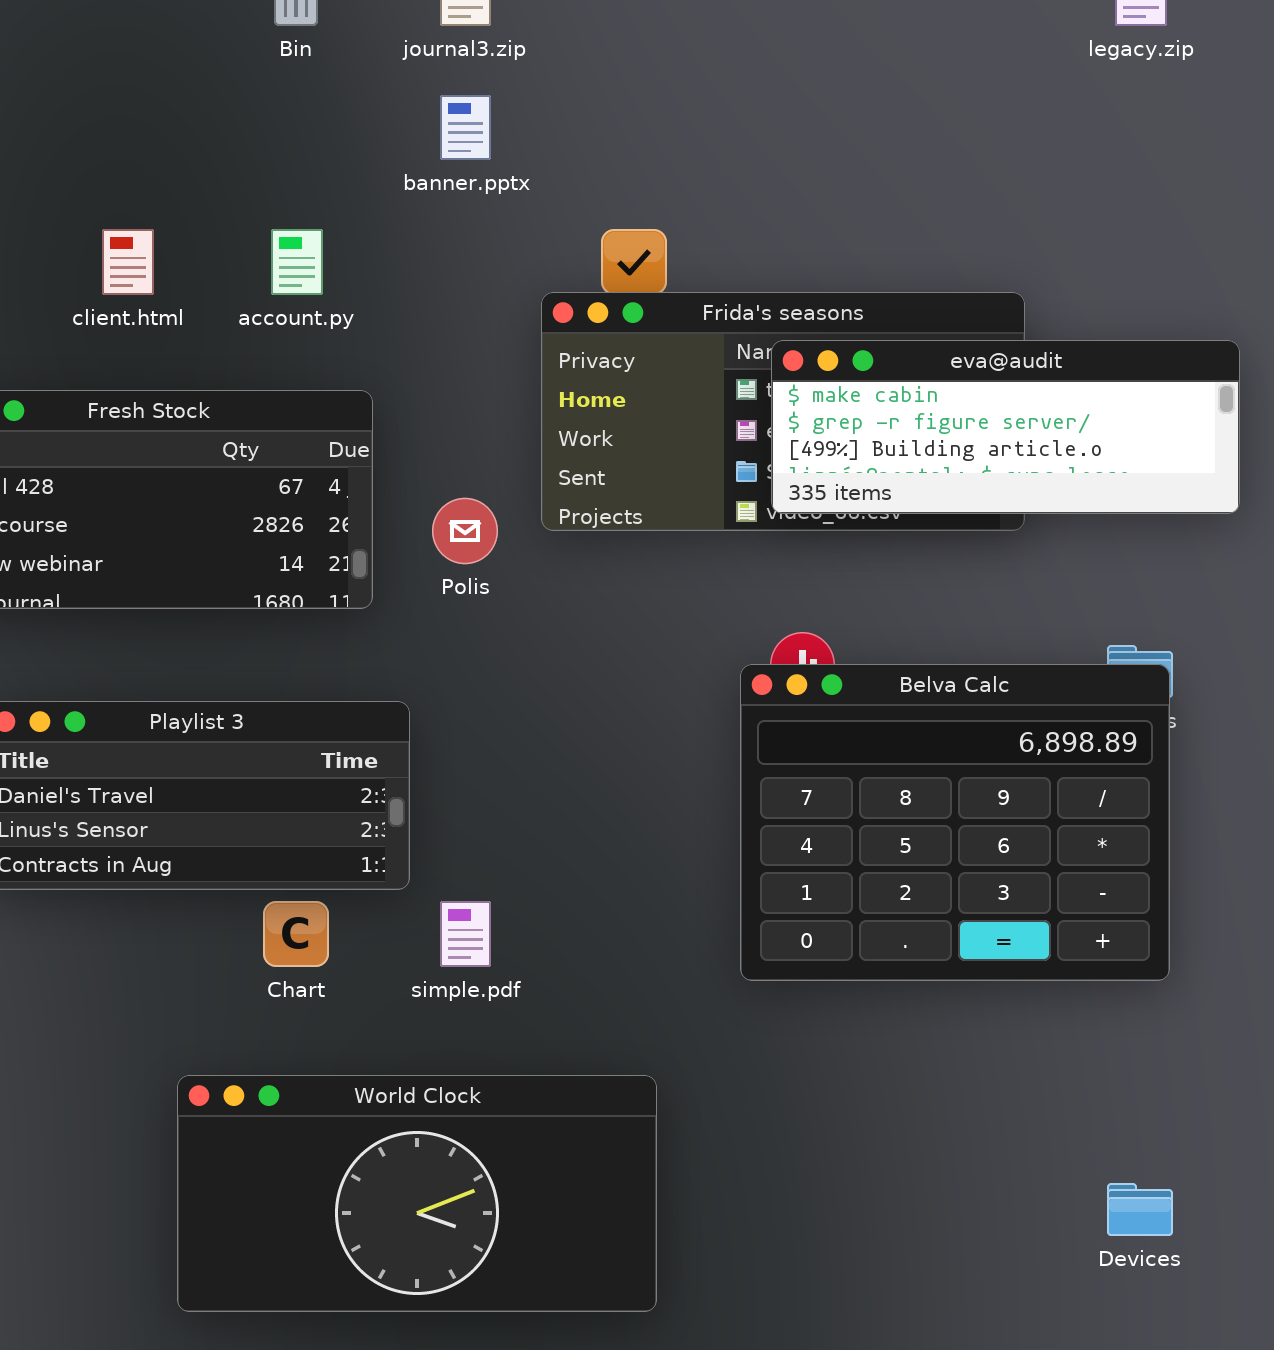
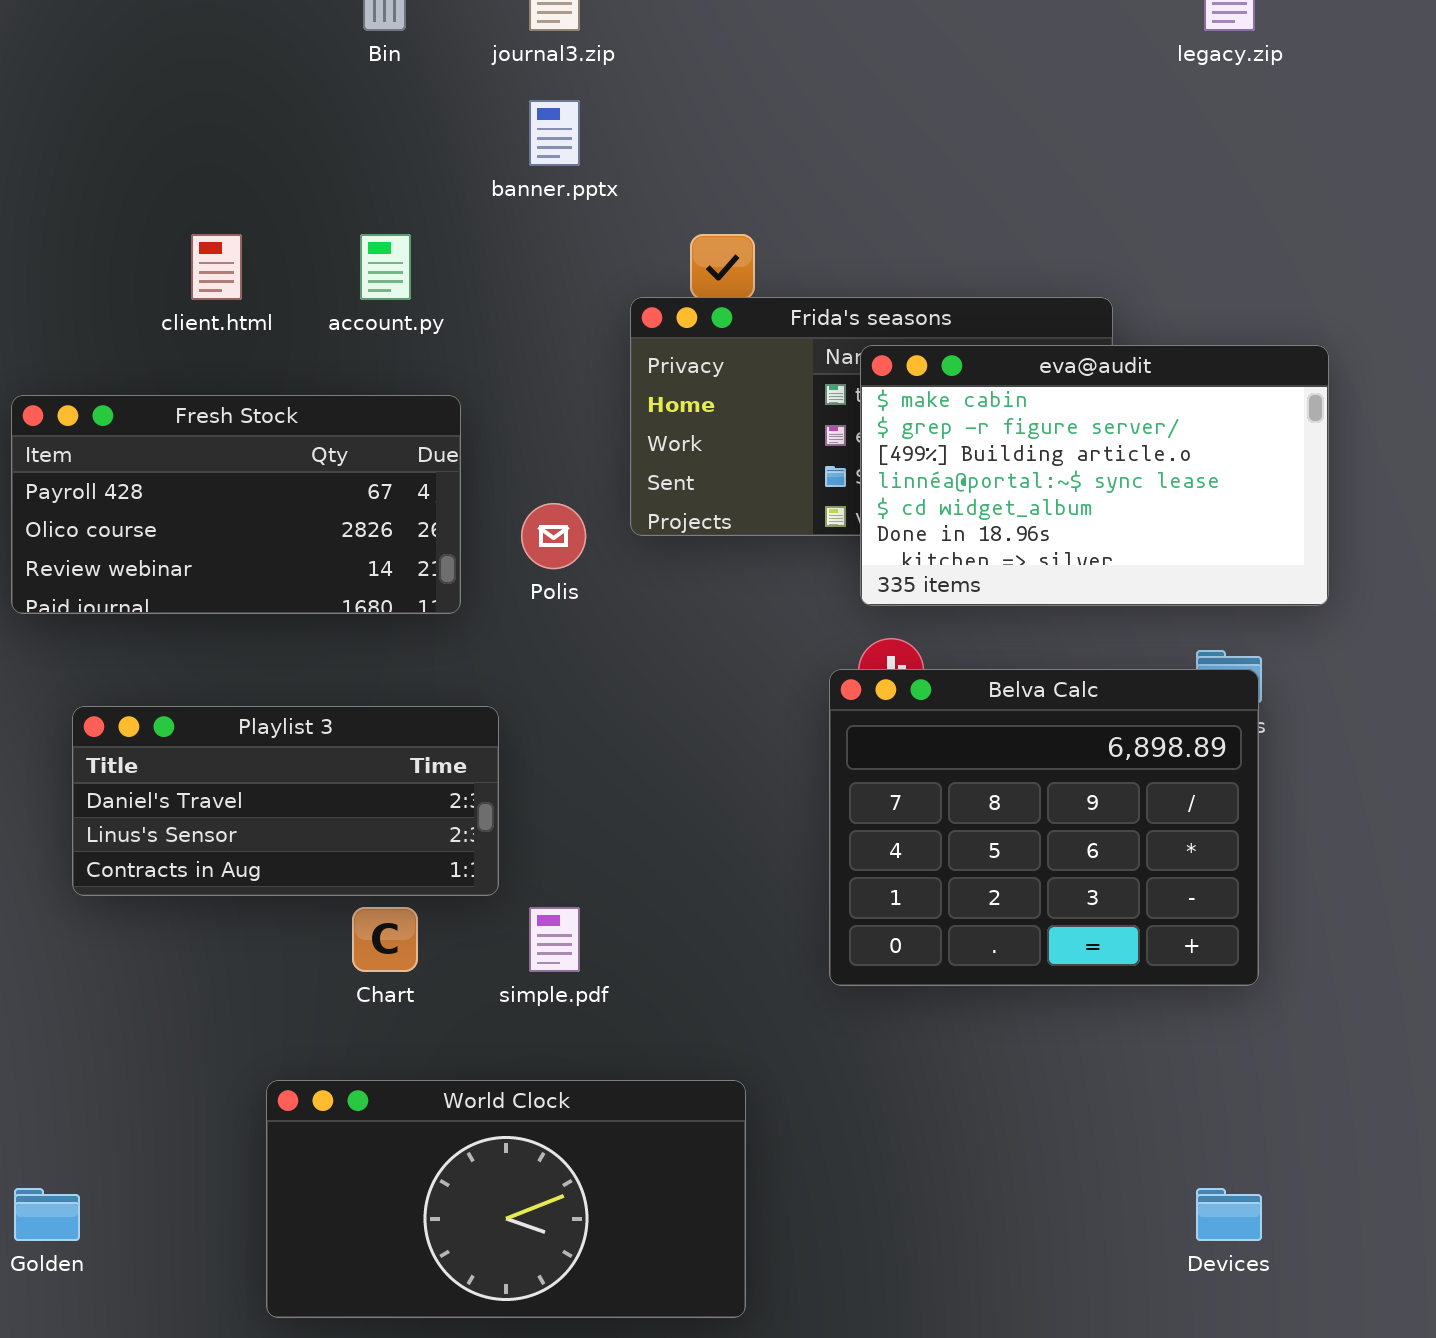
eva@audit: [771,340,1240,514] -> [860,345,1329,606], resized

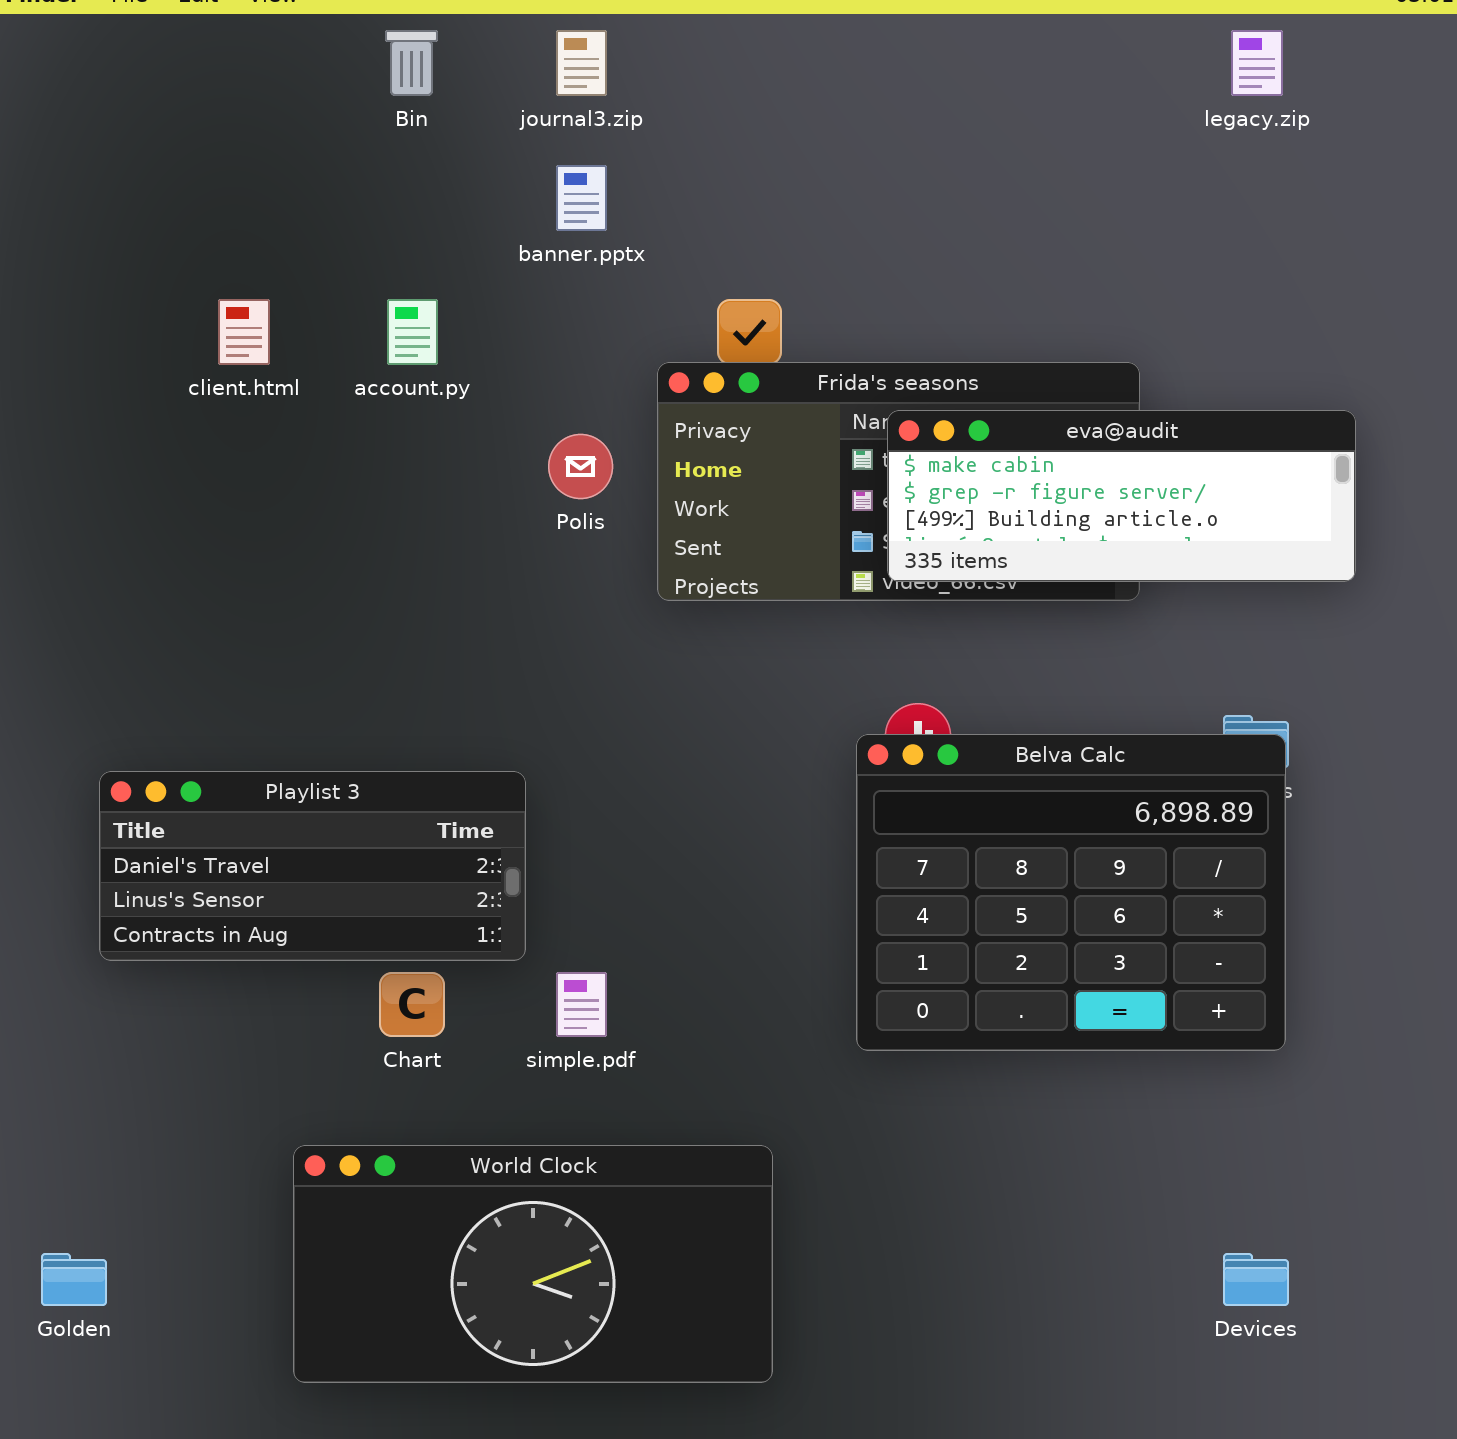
eva@audit: [860,345,1329,606] -> [887,410,1356,582], resized
Fresh Stock: [11,395,461,614] -> none, closed
Polis: [521,503,586,569] -> [548,434,613,499], moved

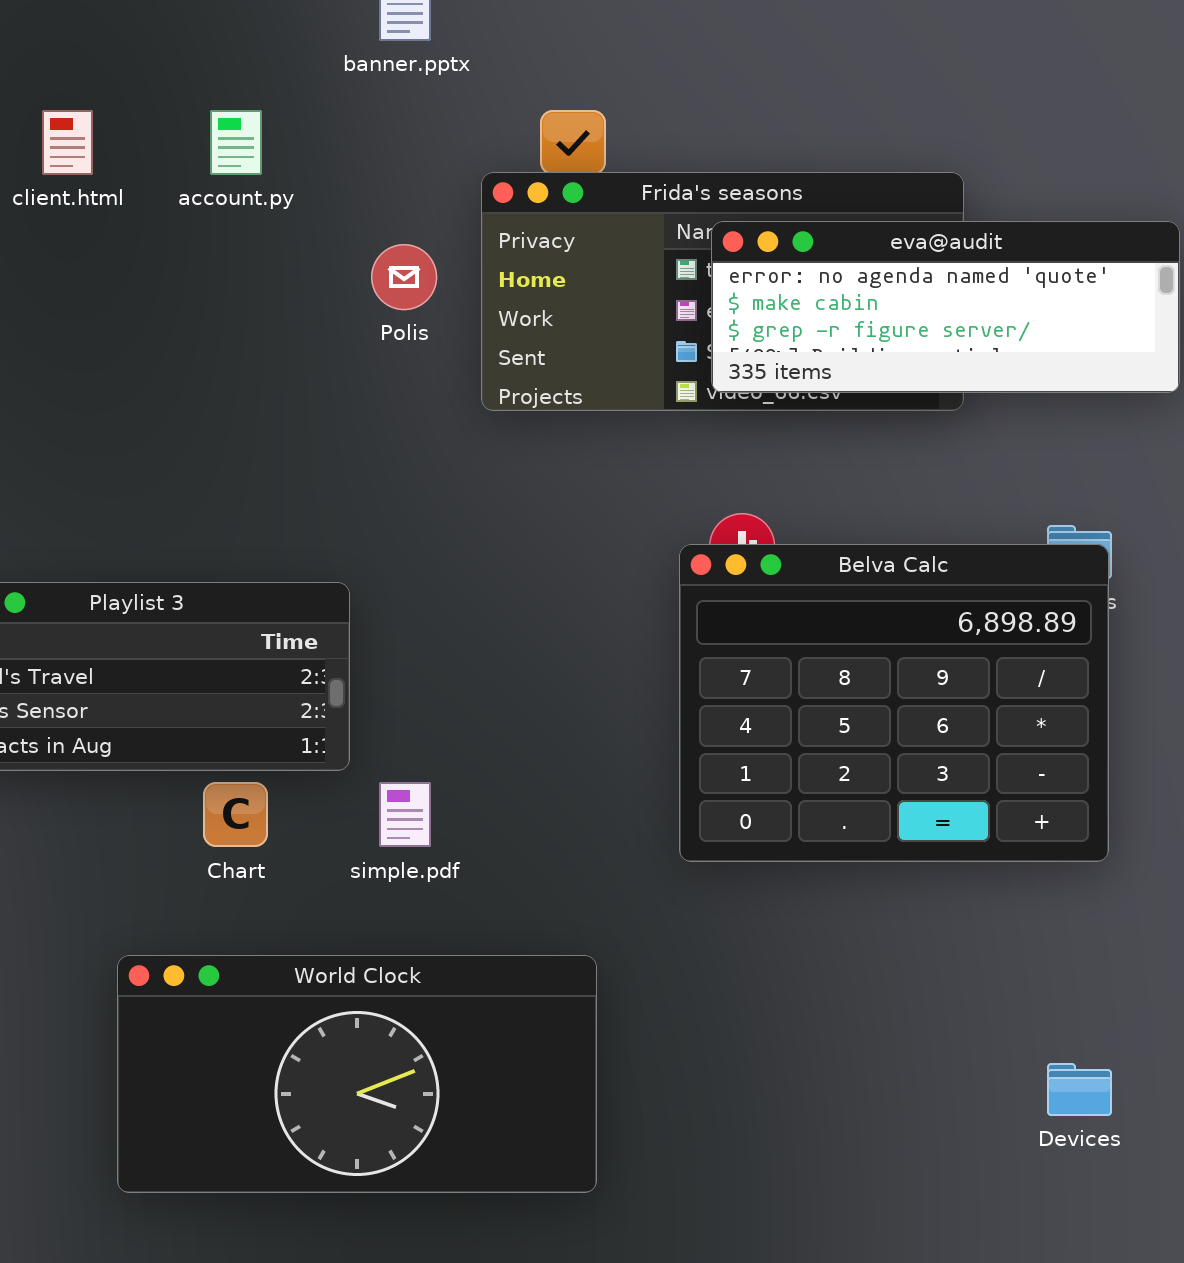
eva@audit: [887,410,1356,582] -> [711,221,1180,393], scrolled up 1 row

